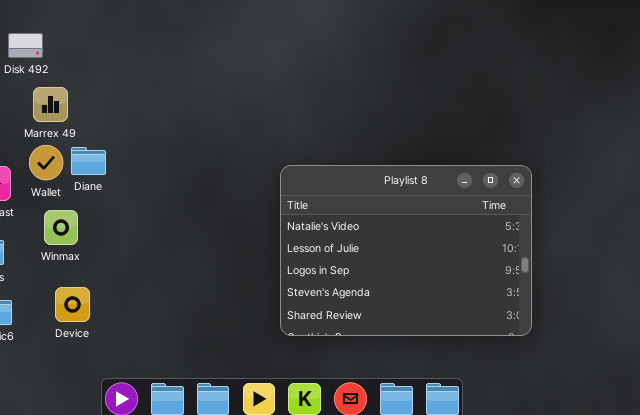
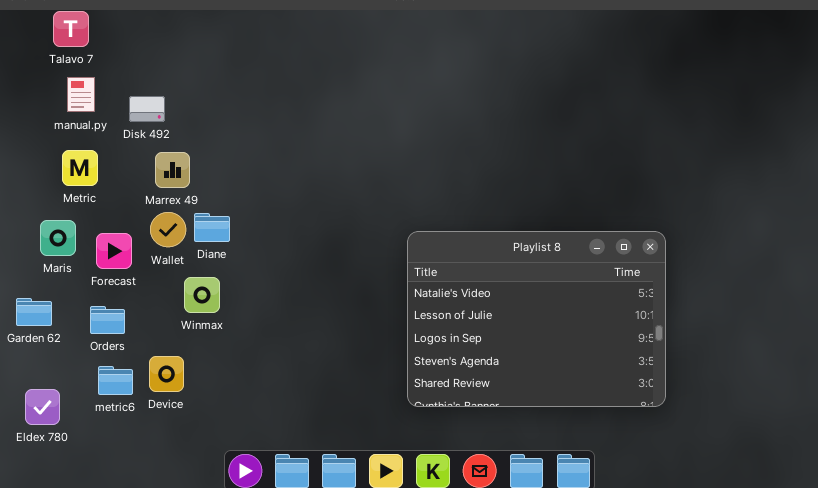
Winmax: [44,210,78,245] -> [184,277,220,313], moved
Device: [55,287,90,322] -> [149,356,184,392], moved

